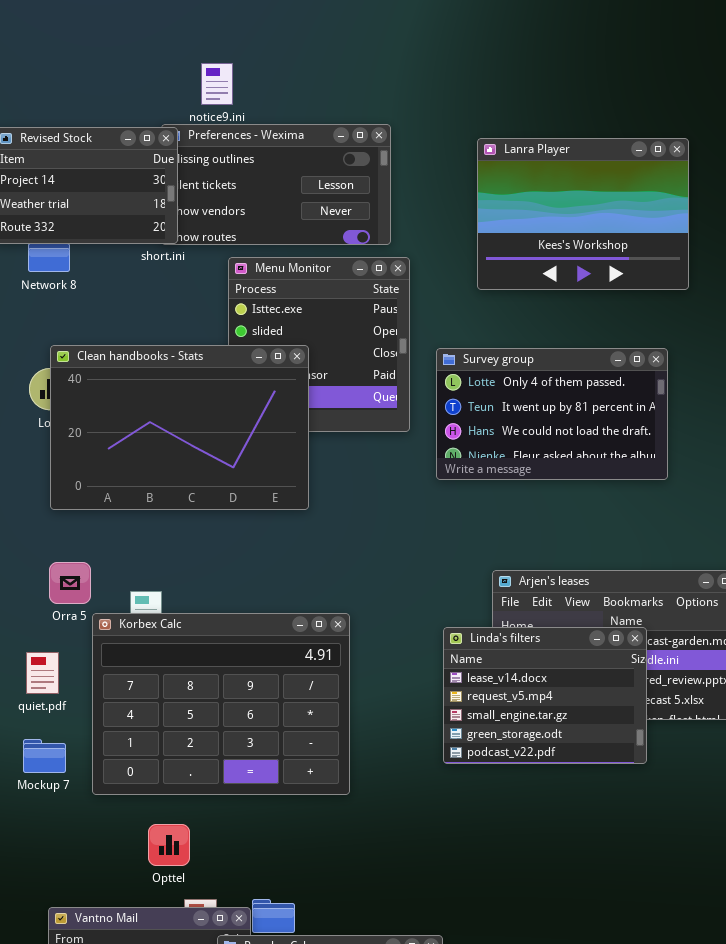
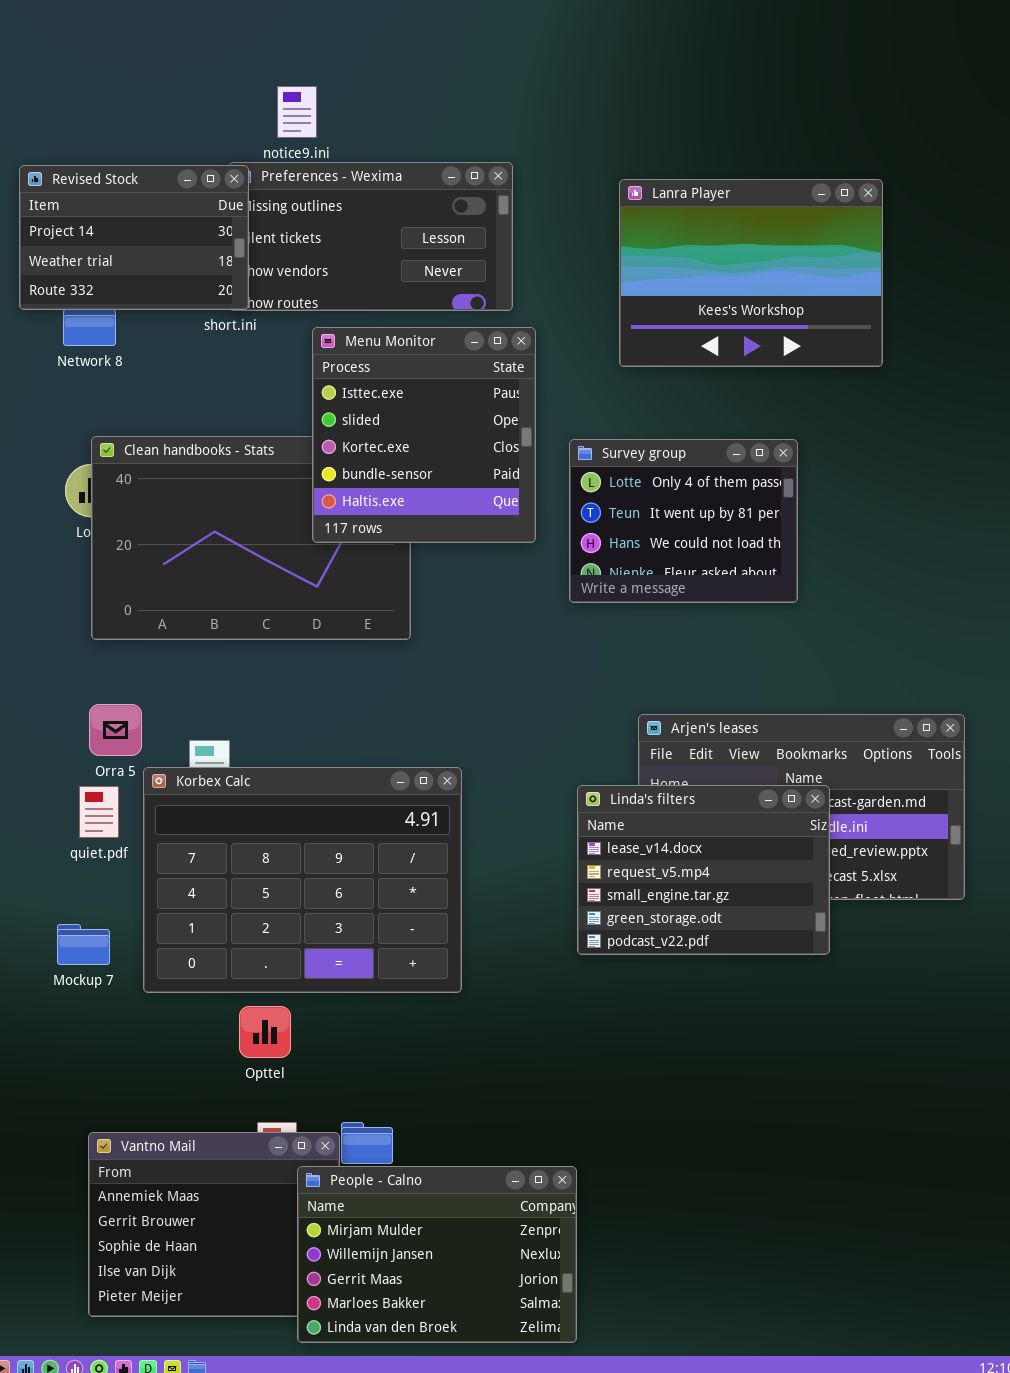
Menu Monitor: [228,257,410,432] -> [312,327,536,543], raised
Survey group: [436,348,668,480] -> [569,439,798,603], resized
quiet.pdf: [26,652,59,694] -> [79,786,119,838], moved
Opttel: [148,824,190,866] -> [239,1006,291,1058], moved

